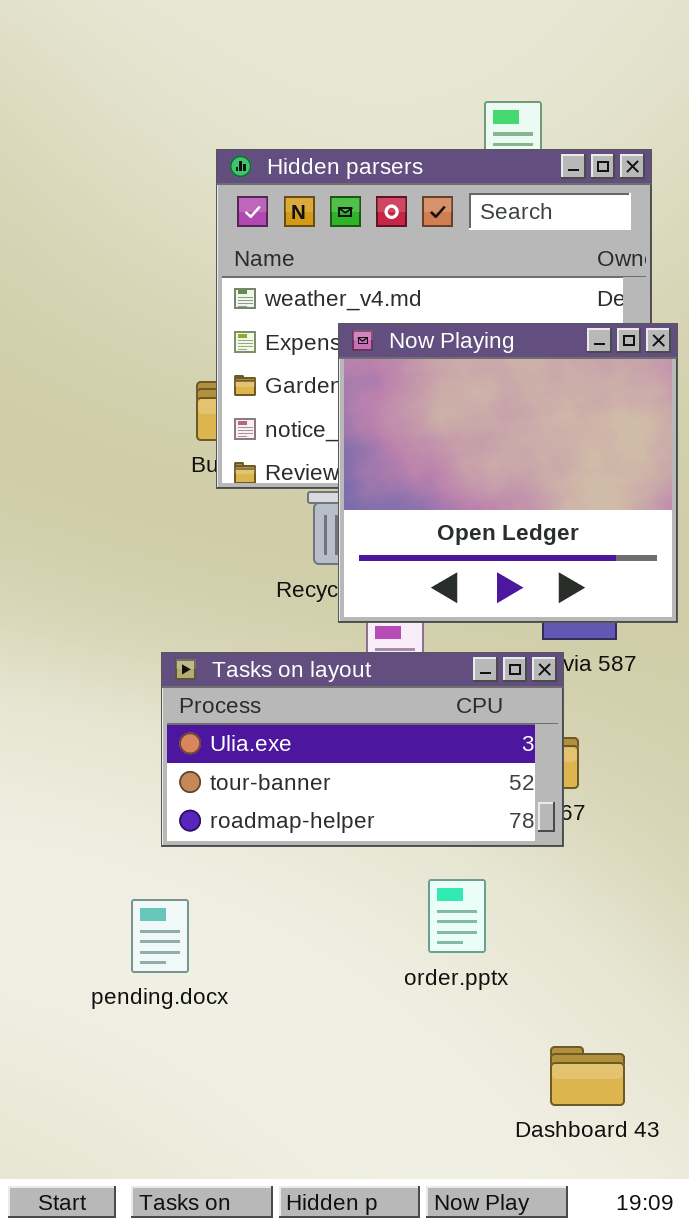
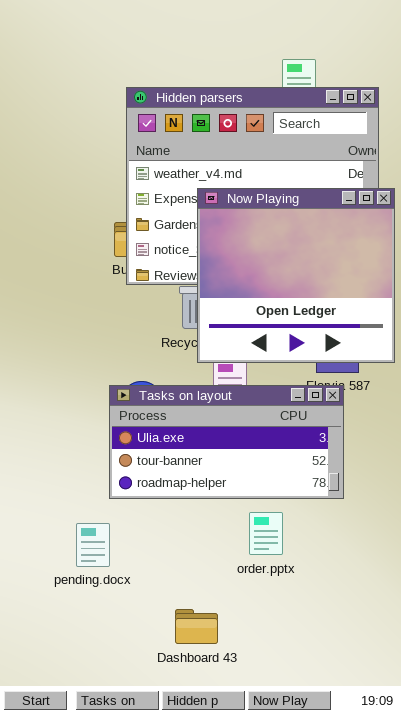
Tasks on layout: [161,652,564,847] -> [109,385,344,499], moved
Dashboard 43: [550,1046,625,1106] -> [175,609,218,644], moved

